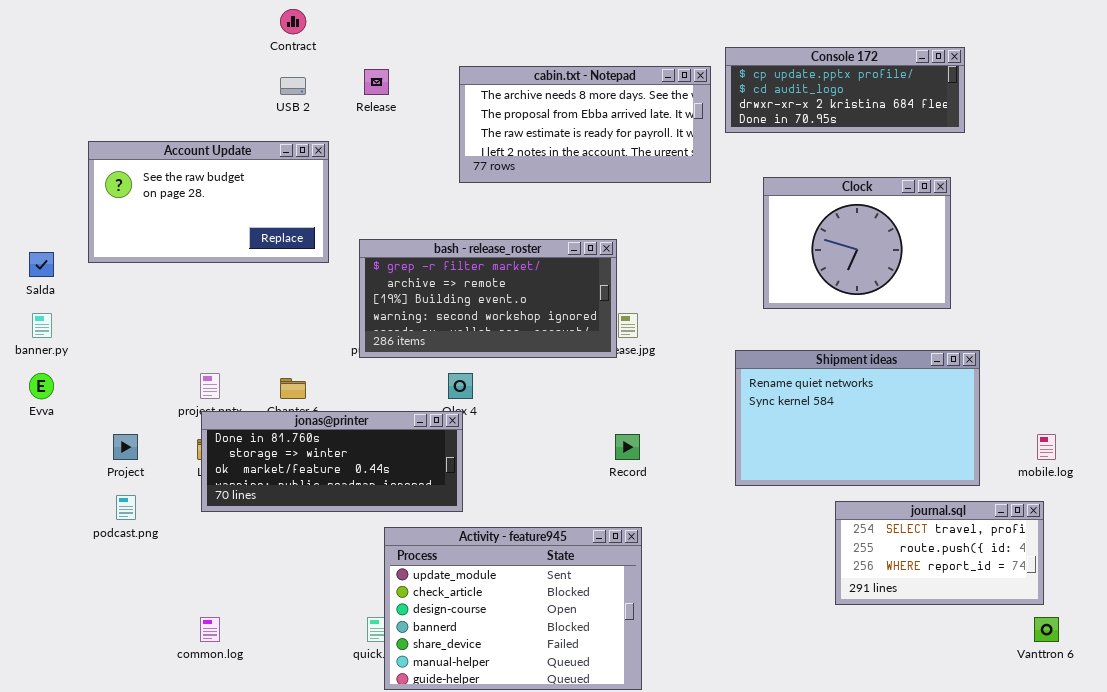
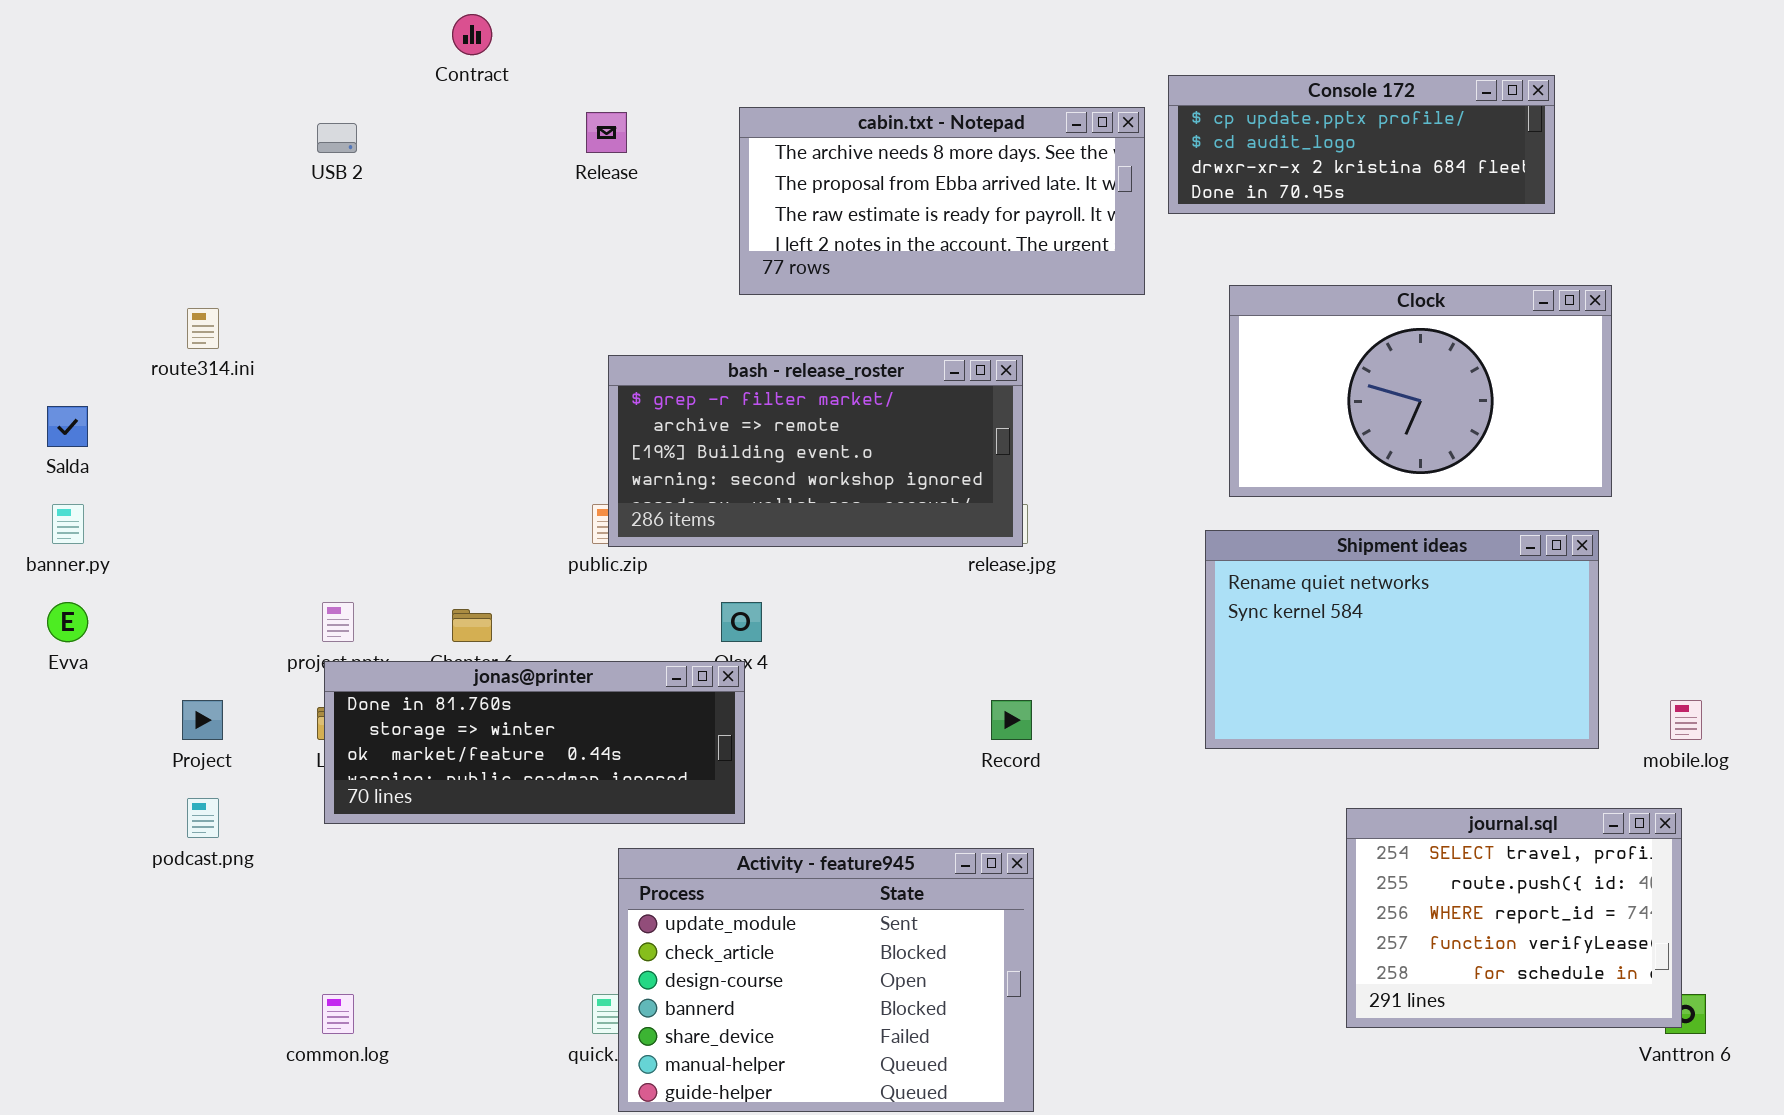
USB 2: [280,77,306,95] -> [317,123,357,153], moved
Account Update: [88,141,329,263] -> none, closed
Clock: [763,177,951,309] -> [1229,285,1612,497], resized
bash - release_roster: [359,239,617,358] -> [608,355,1023,547], moved
Shipment ideas: [735,350,980,486] -> [1205,530,1599,749], moved
journal.sql: [835,501,1044,605] -> [1346,808,1682,1028], resized

